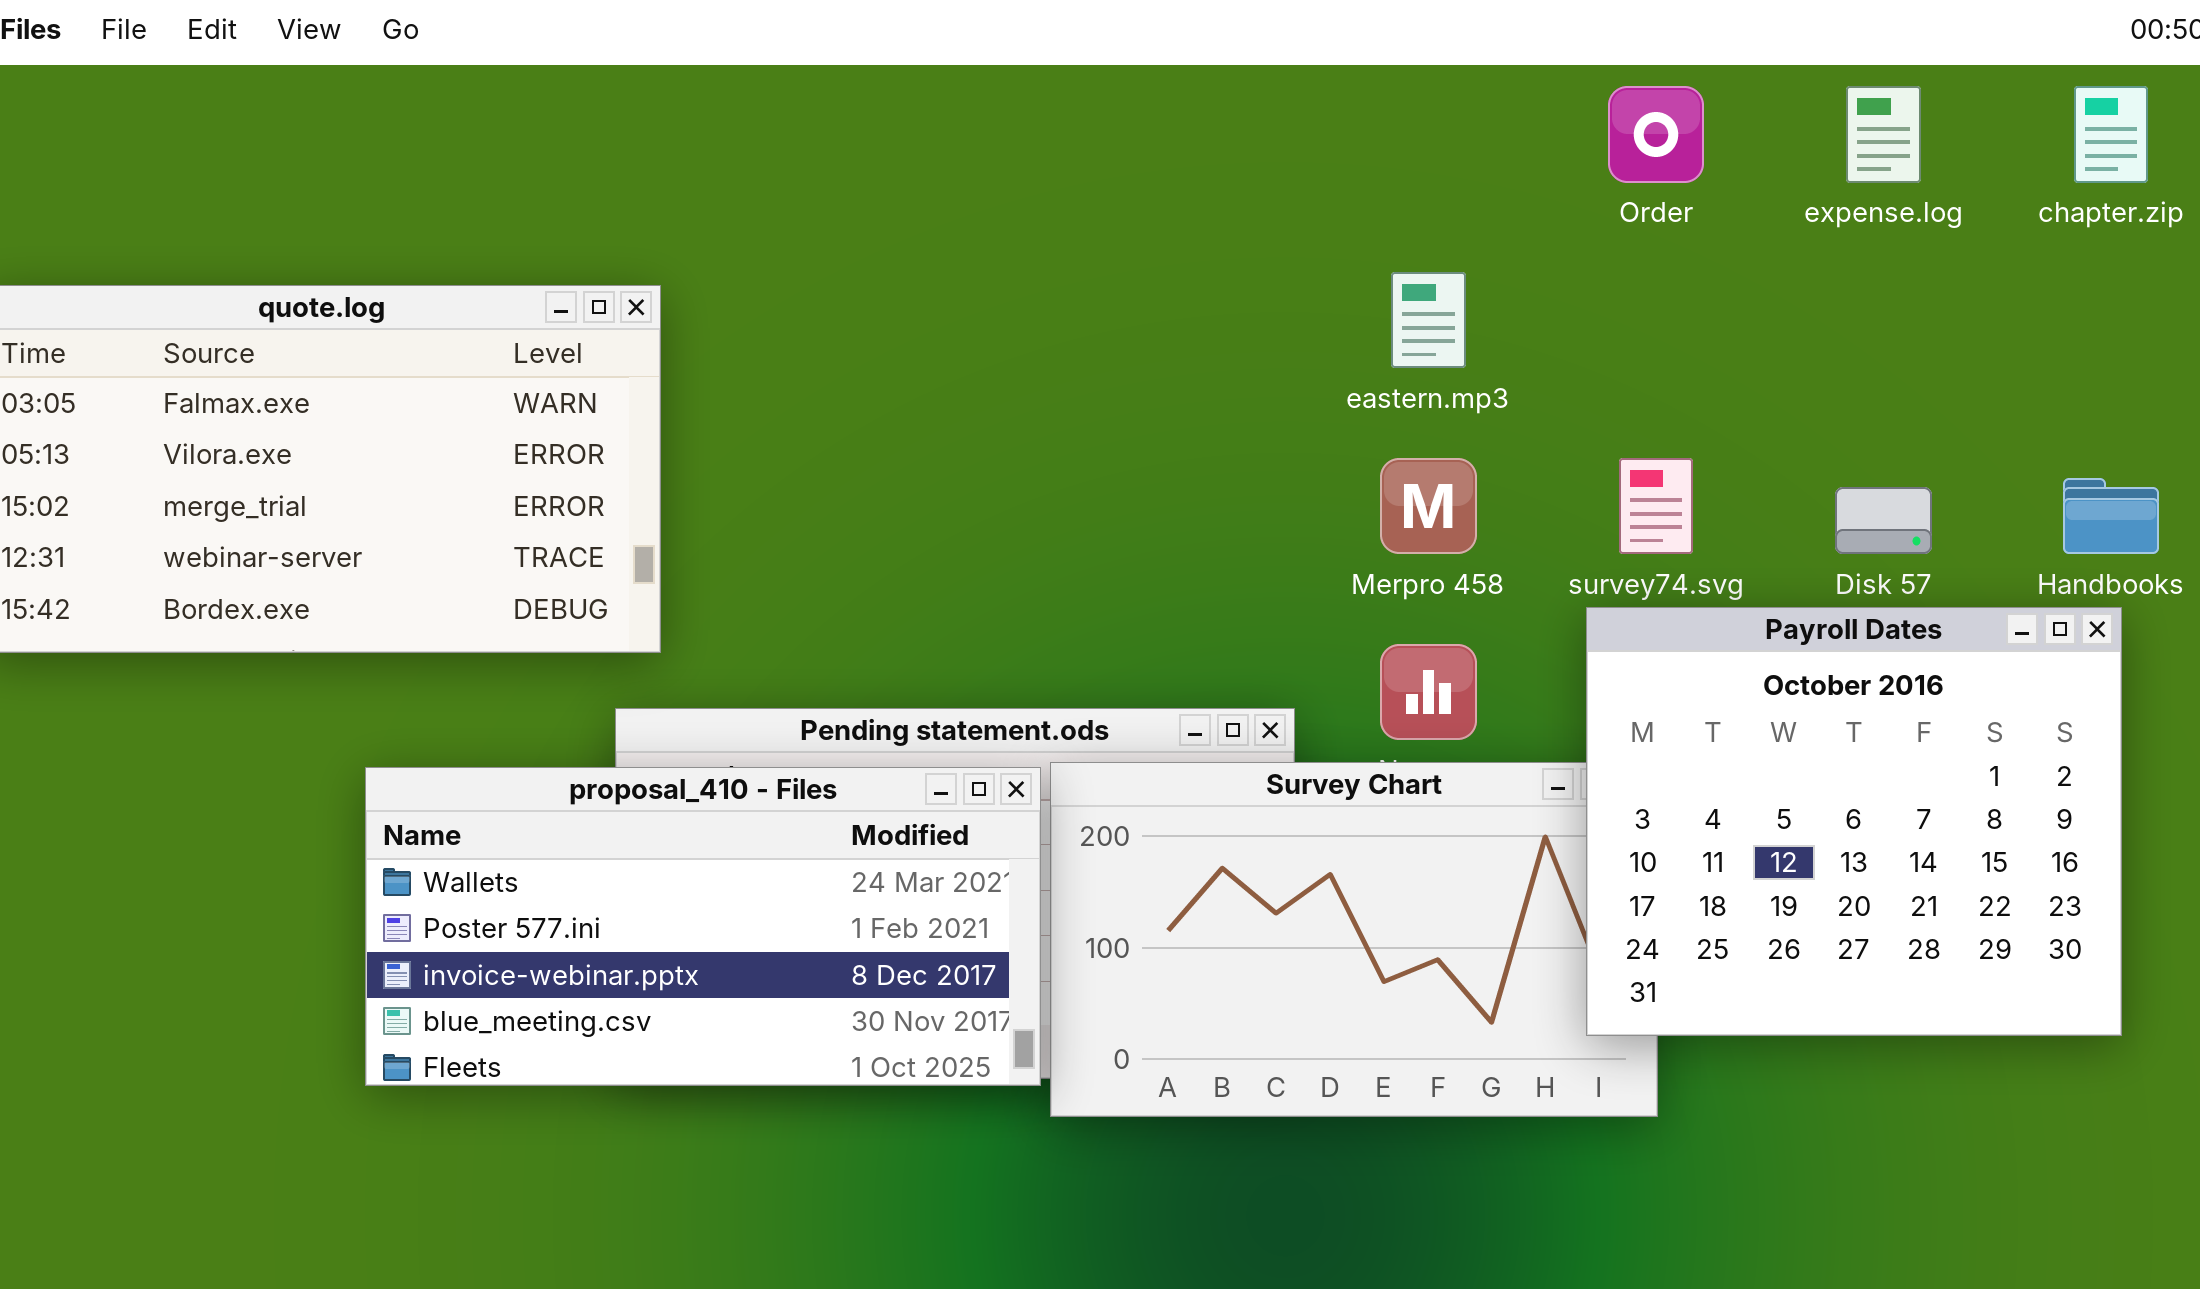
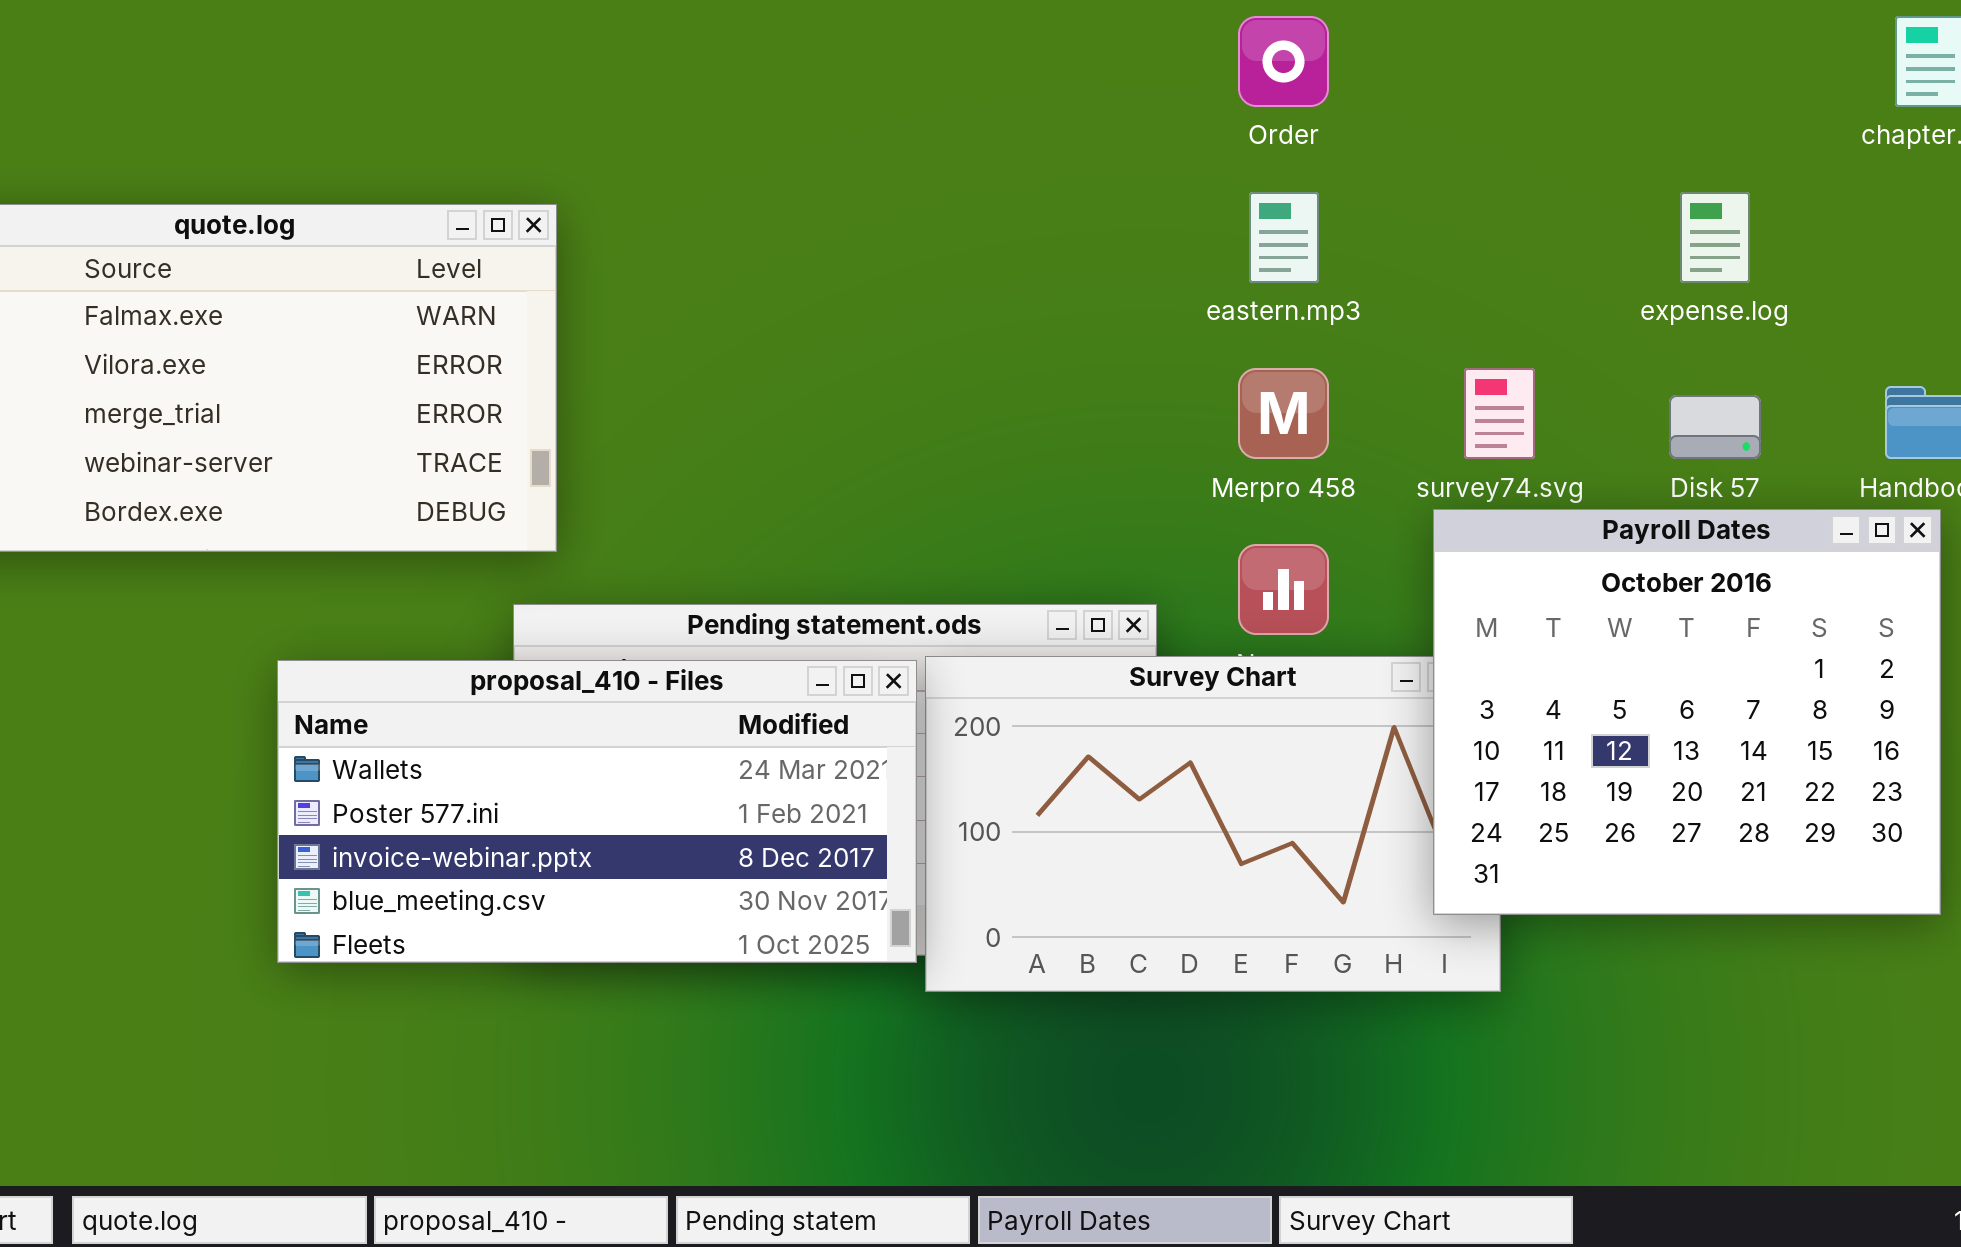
Order: [1608,86,1704,183] -> [1238,16,1329,107], moved
expense.log: [1846,86,1921,183] -> [1680,192,1750,283], moved

